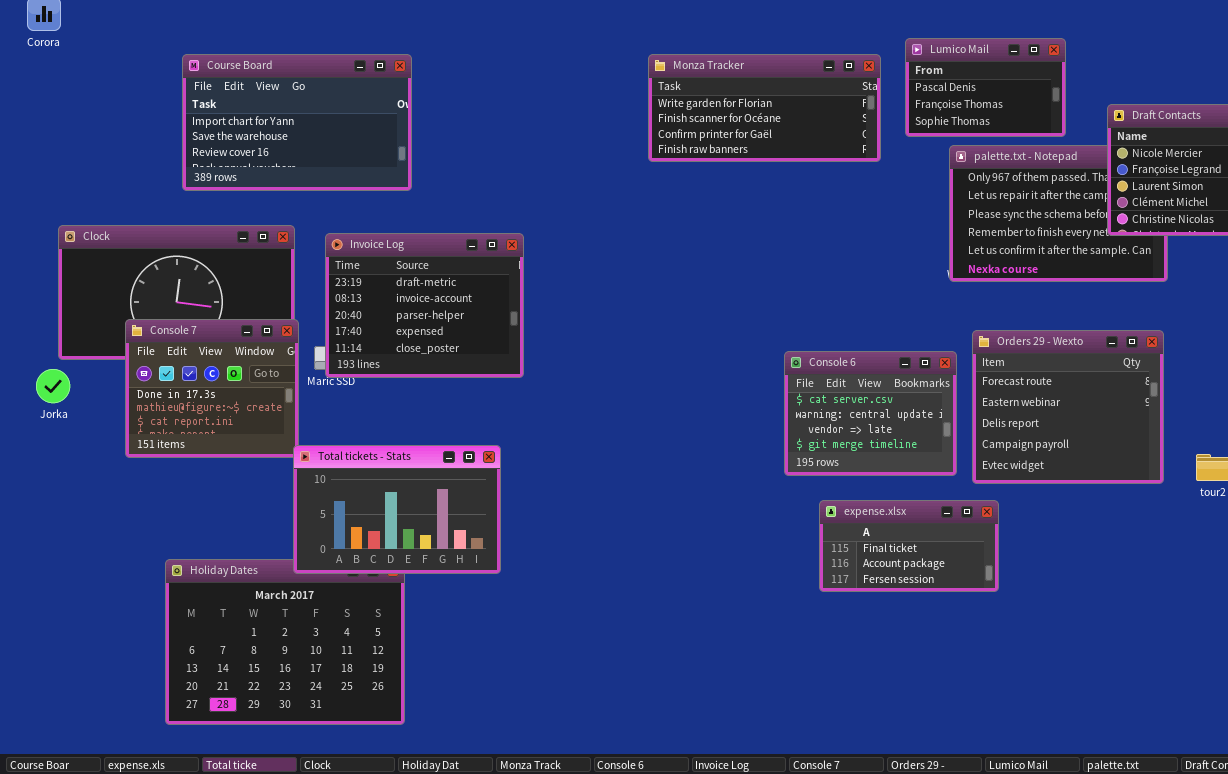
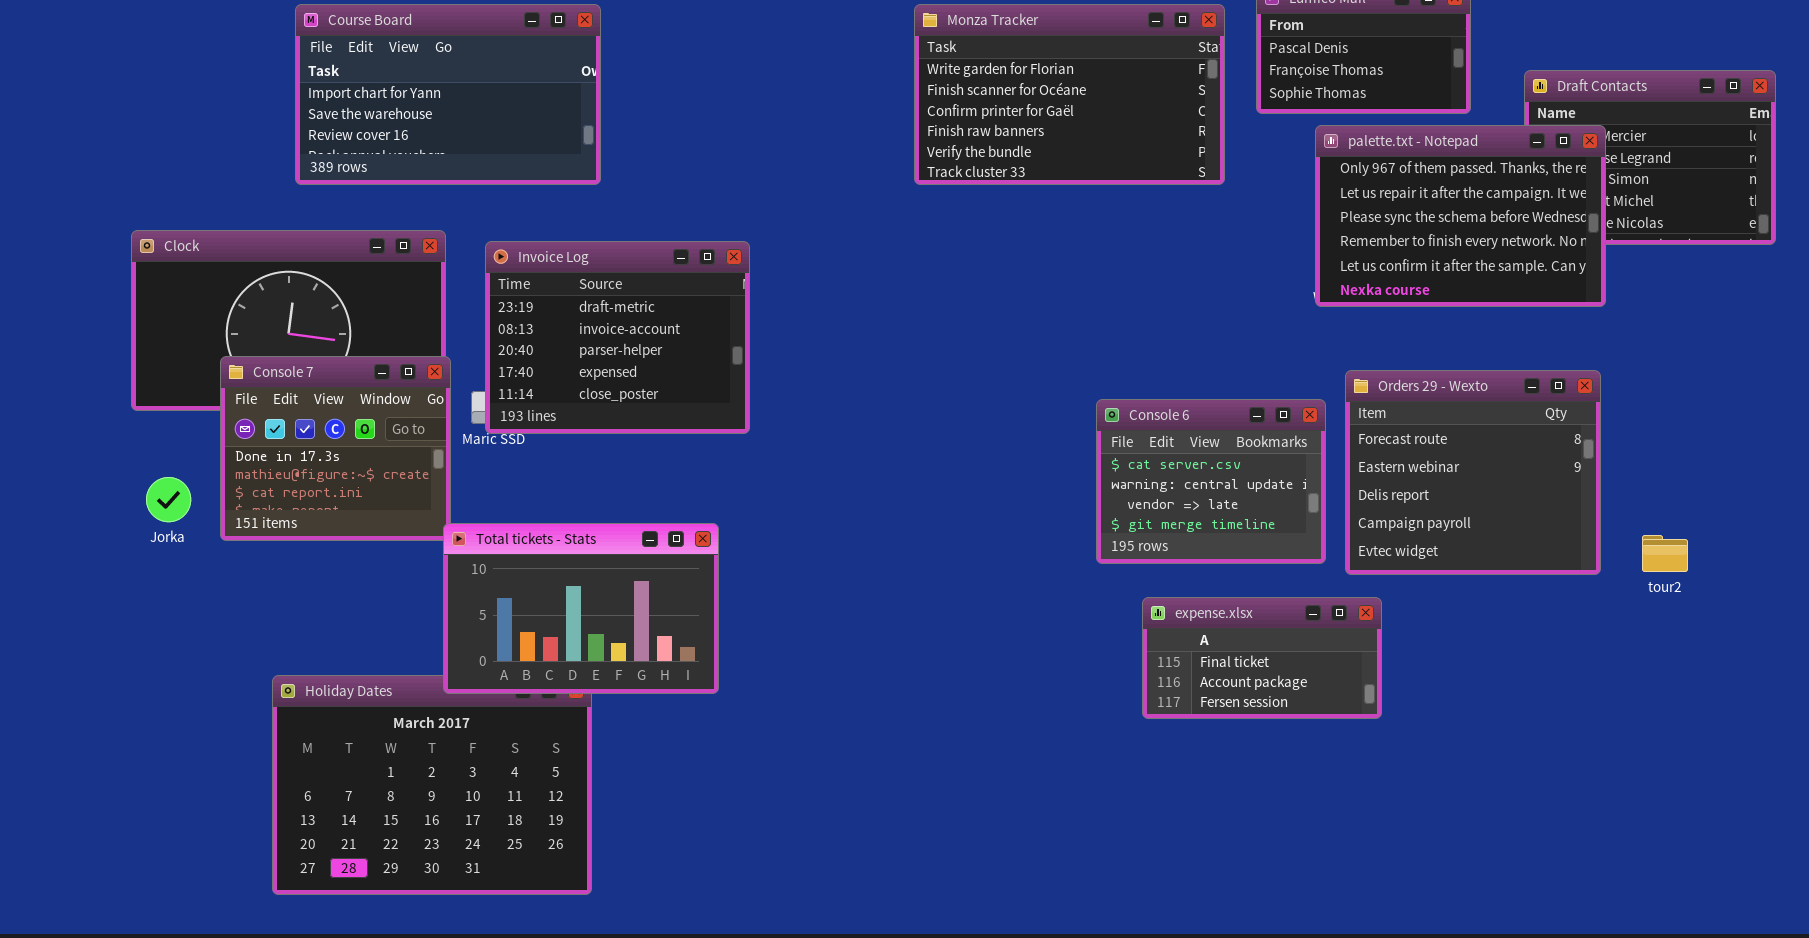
Monza Tracker: [648,54,881,162] -> [914,4,1225,185], resized
palette.txt - Notepad: [949,145,1168,282] -> [1315,125,1606,307], raised
Jorka: [36,369,70,403] -> [146,477,191,522], moved

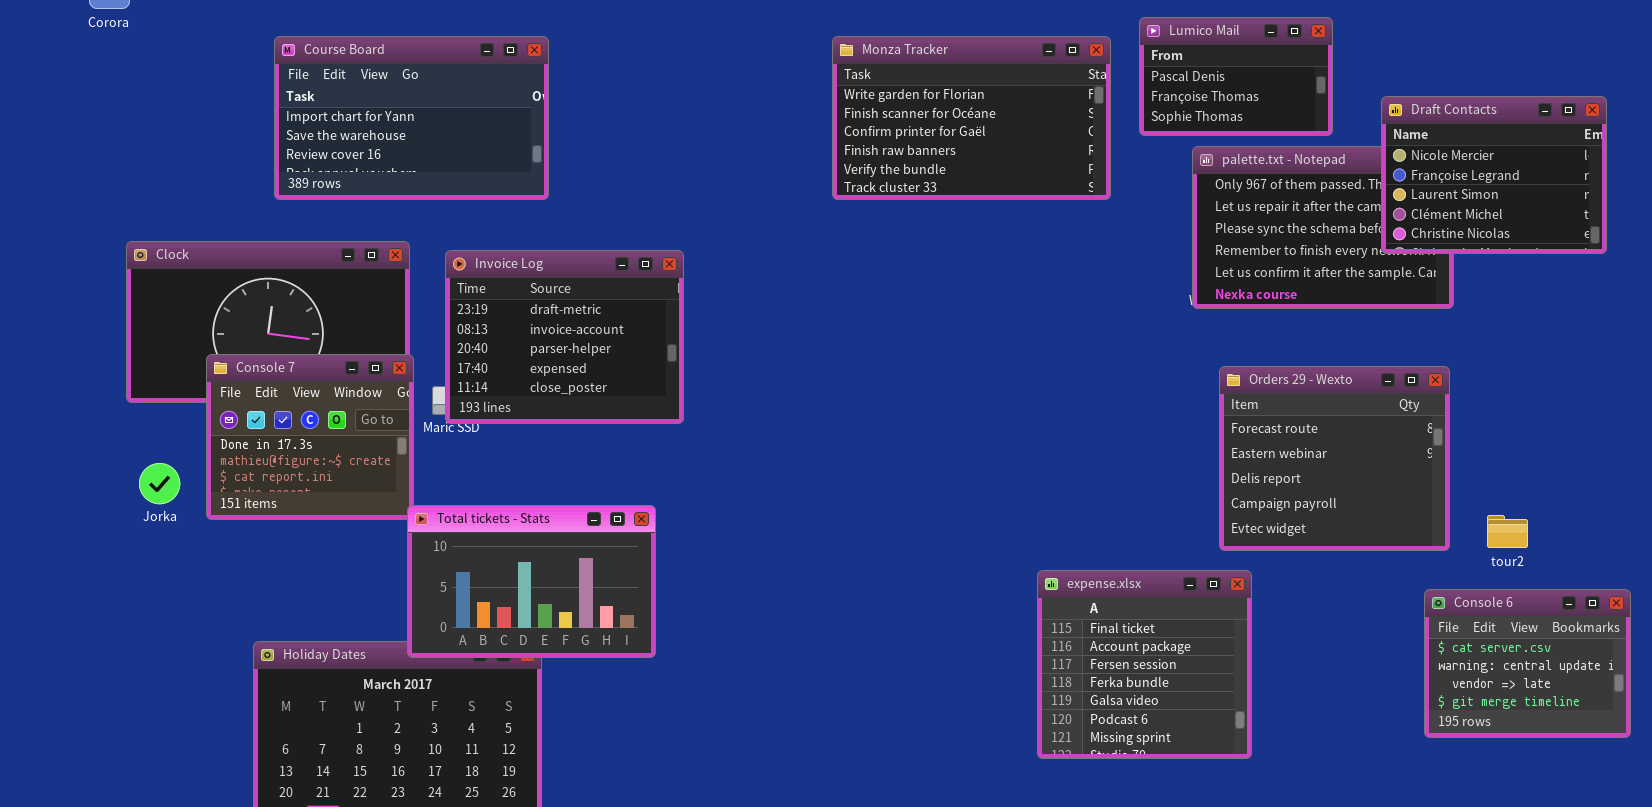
Draft Contacts: [1524,70,1776,245] -> [1381,96,1607,254], raised
Console 6: [1096,399,1326,564] -> [1424,589,1631,738], moved
expense.xlsx: [1142,597,1382,719] -> [1037,570,1252,759], resized

